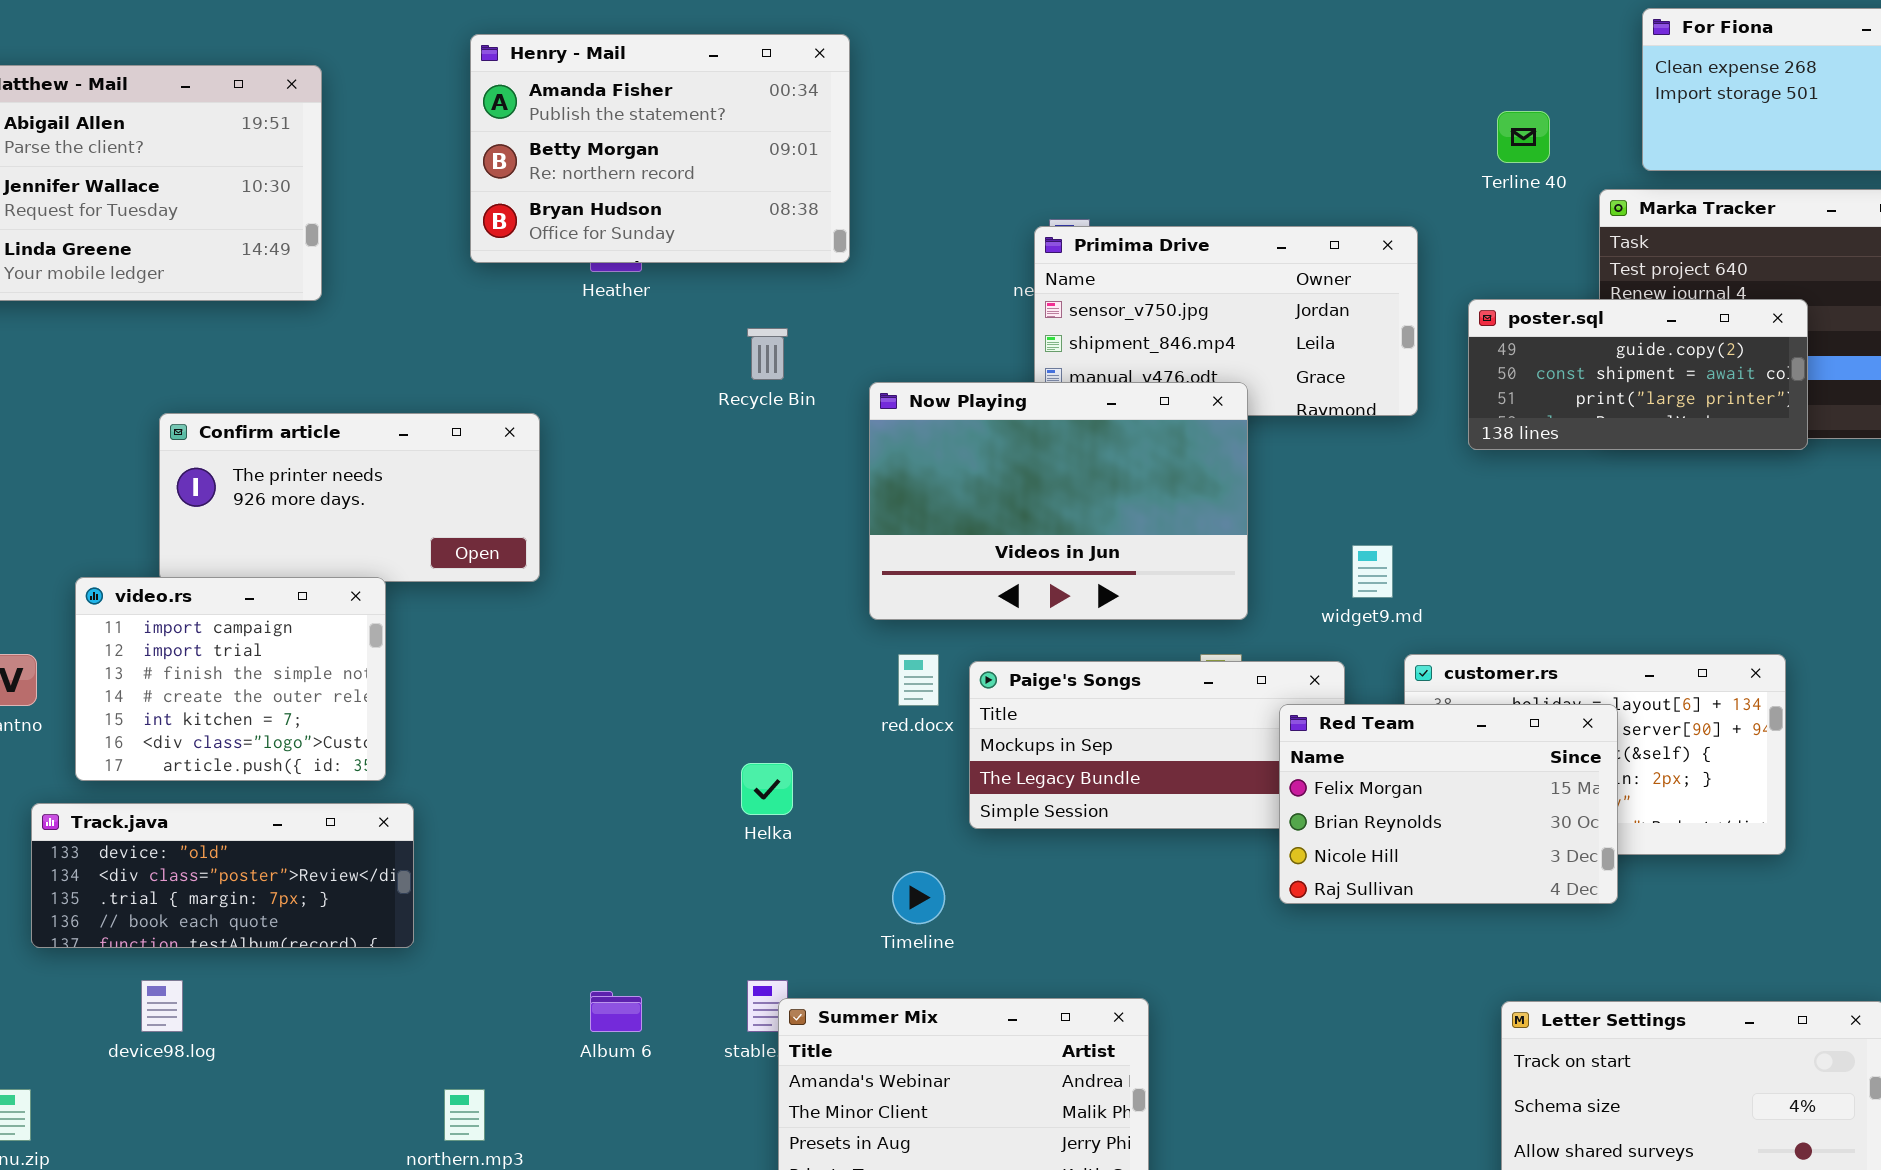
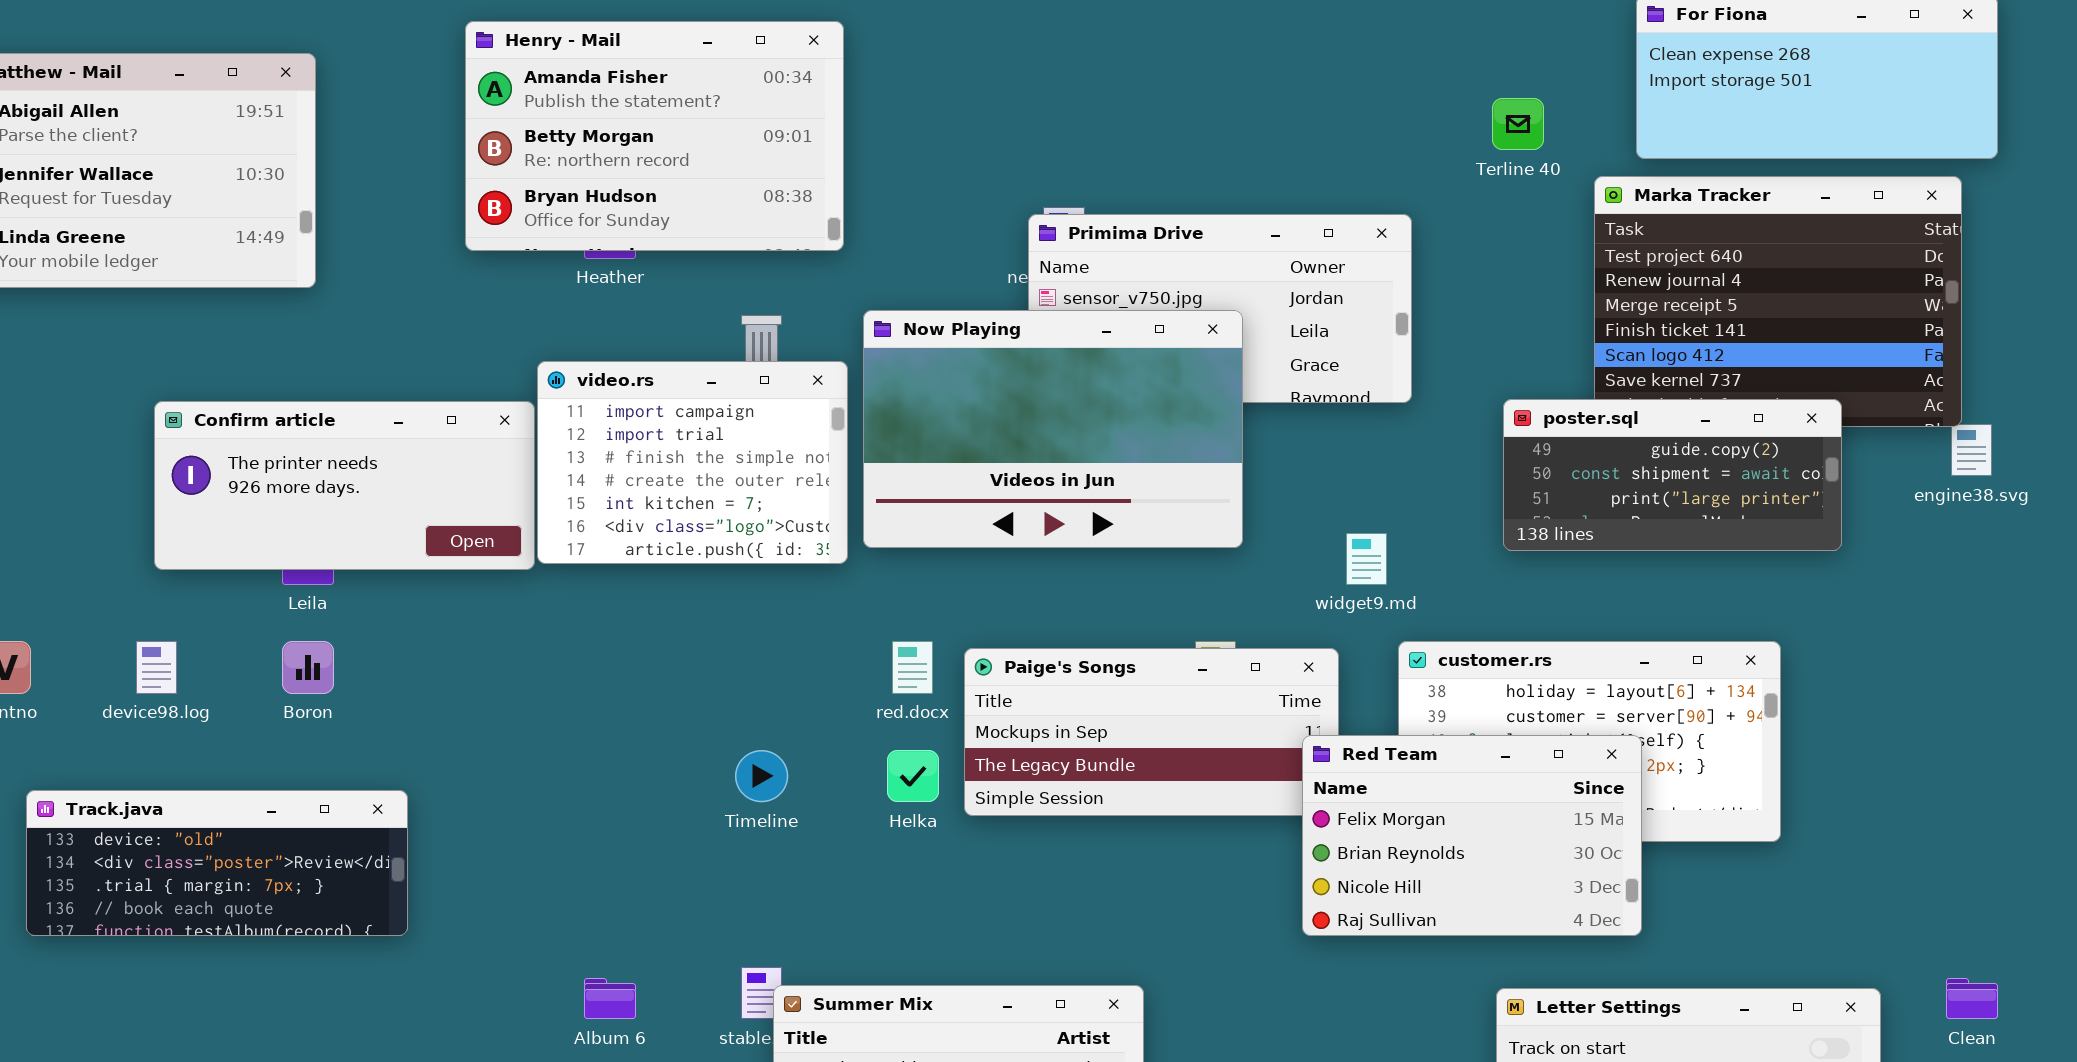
poster.sql: [1468,299,1808,450] -> [1503,399,1842,551], moved
Now Playing: [869,382,1248,620] -> [863,310,1243,548], moved
video.rs: [75,577,386,781] -> [537,361,848,564], moved
Red Team: [1279,704,1618,904] -> [1302,735,1642,936], moved
Helka: [741,763,793,815] -> [887,750,939,802], moved
Timeline: [892,871,945,924] -> [735,750,788,802], moved
device98.log: [141,980,183,1032] -> [136,641,177,694], moved

